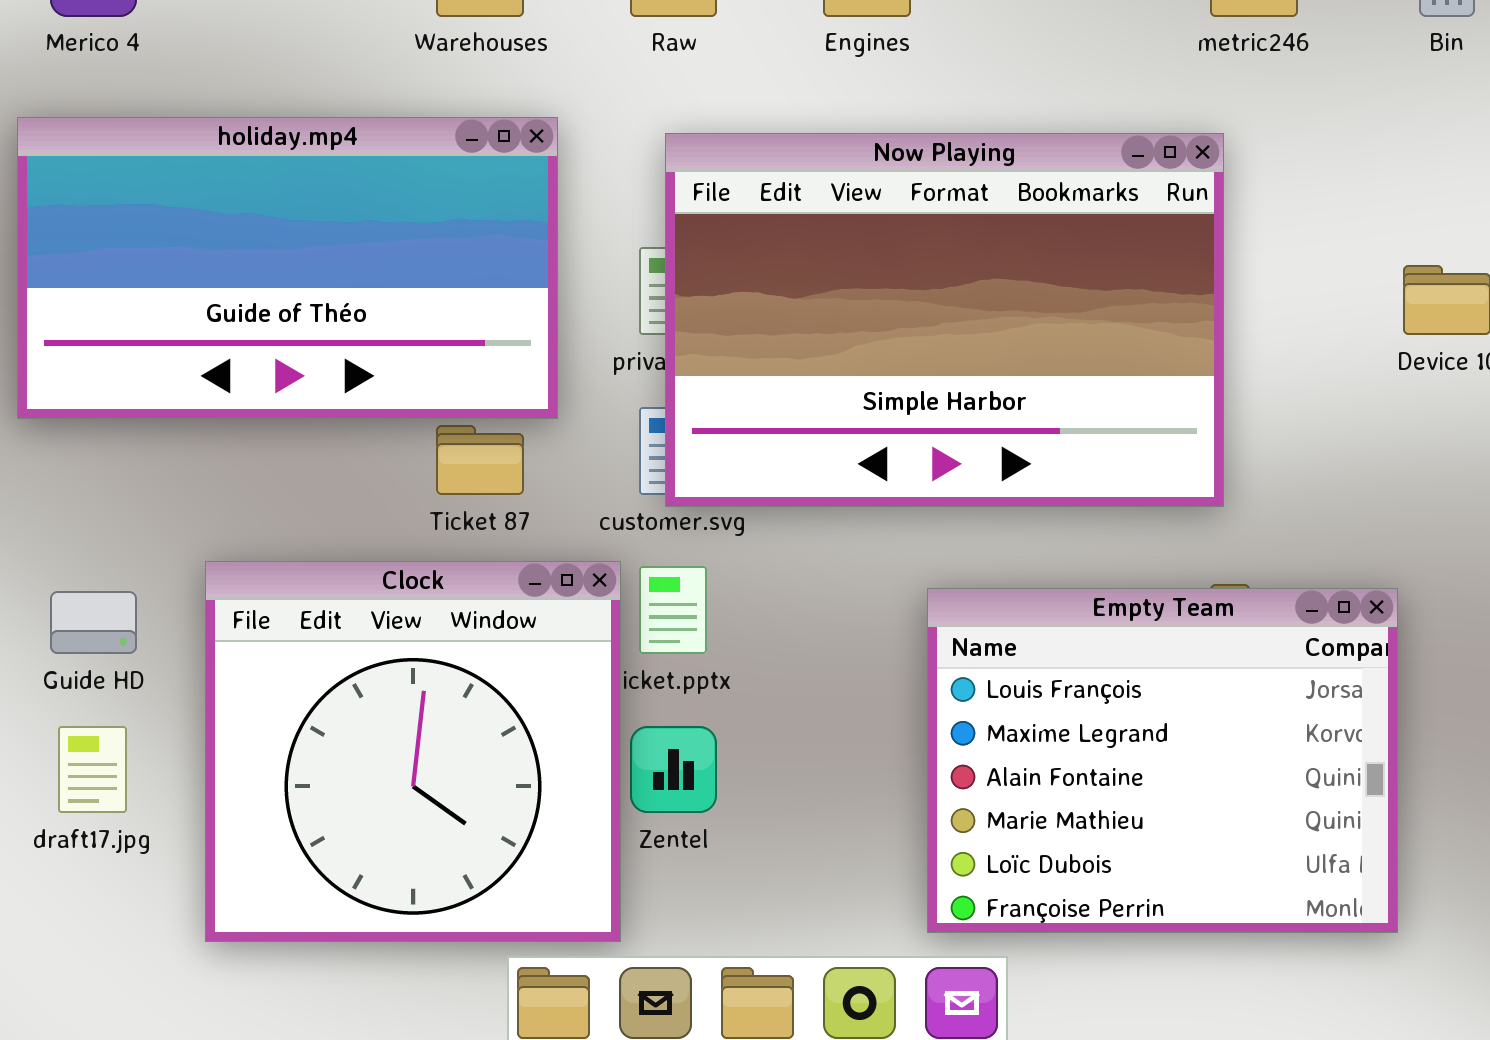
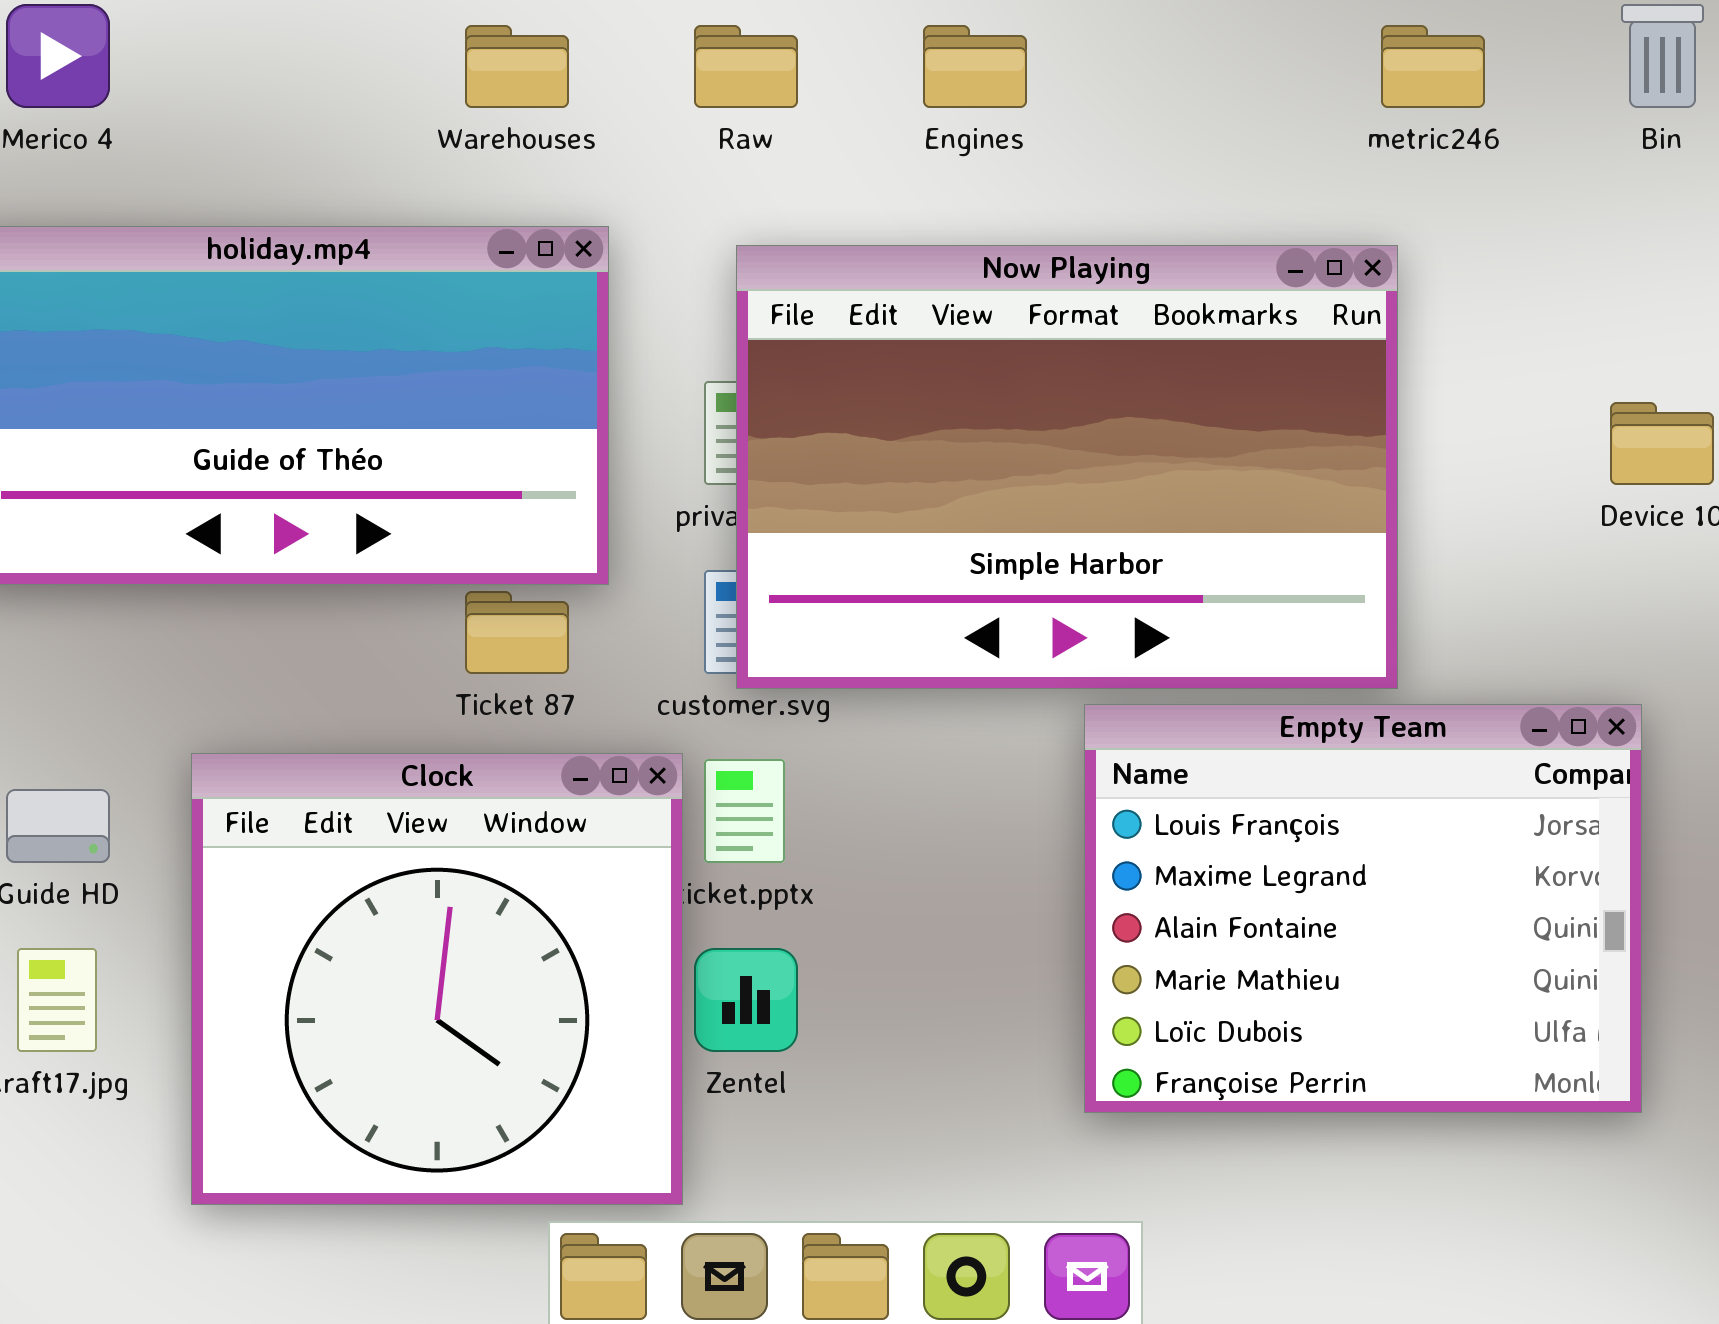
Empty Team: [927,588,1398,933] -> [1084,704,1642,1113], moved

